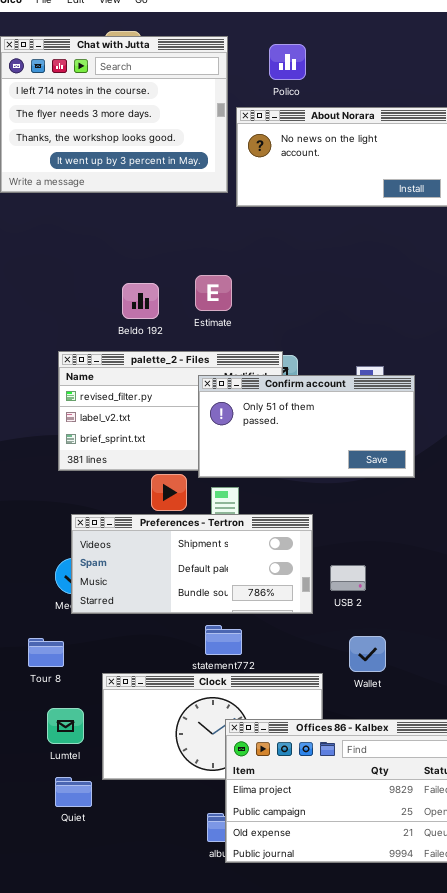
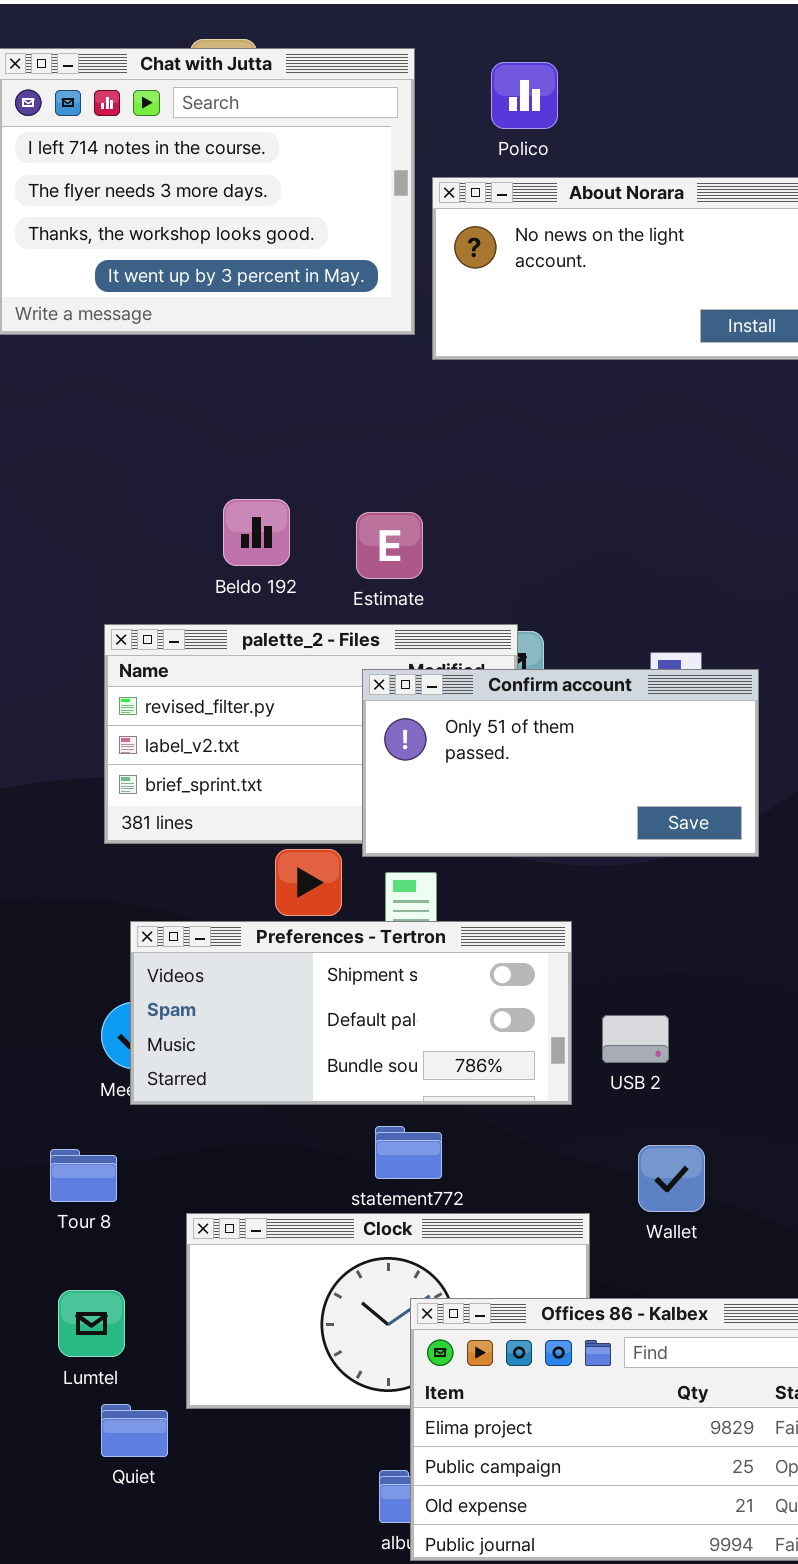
Estimate: [195,275,232,311] -> [356,512,423,579], moved
Lumtel: [47,708,84,744] -> [58,1290,125,1357], moved

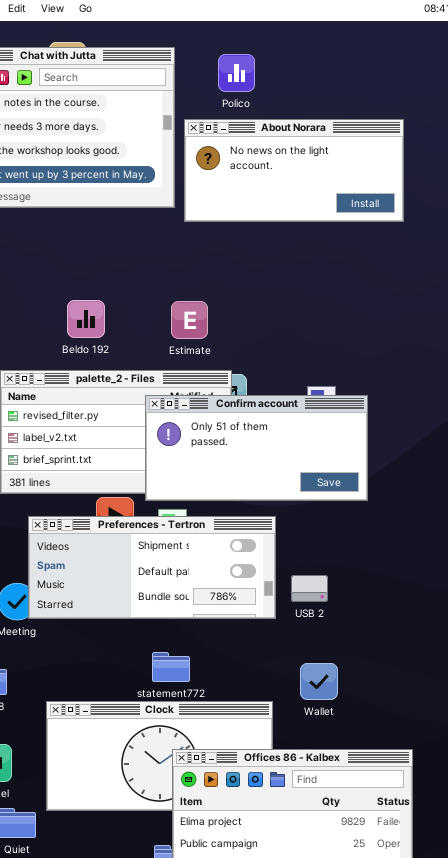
Estimate: [356,512,423,579] -> [171,301,208,339], moved
Preferences - Tertron: [130,921,572,1105] -> [28,516,276,619], moved
USB 2: [602,1015,669,1063] -> [291,575,328,602], moved

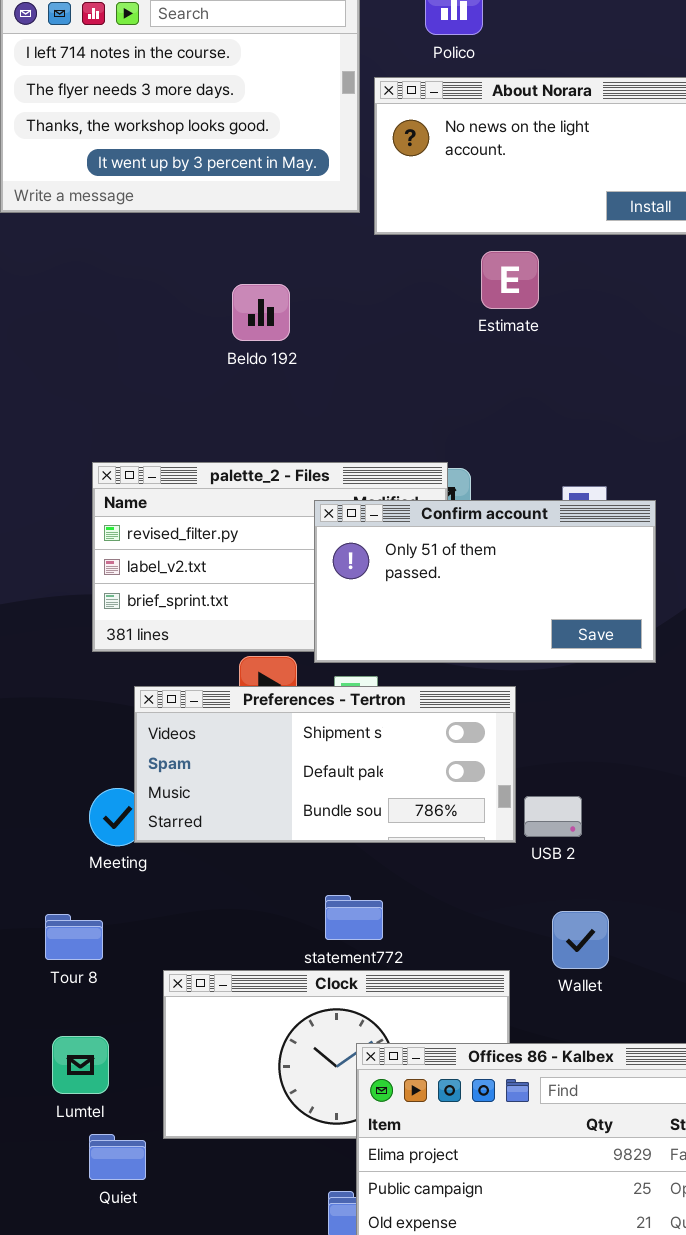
Beldo 192: [67,300,105,338] -> [232,284,290,341], moved
Estimate: [171,301,208,339] -> [481,251,539,309], moved
USB 2: [291,575,328,602] -> [524,796,582,837], moved

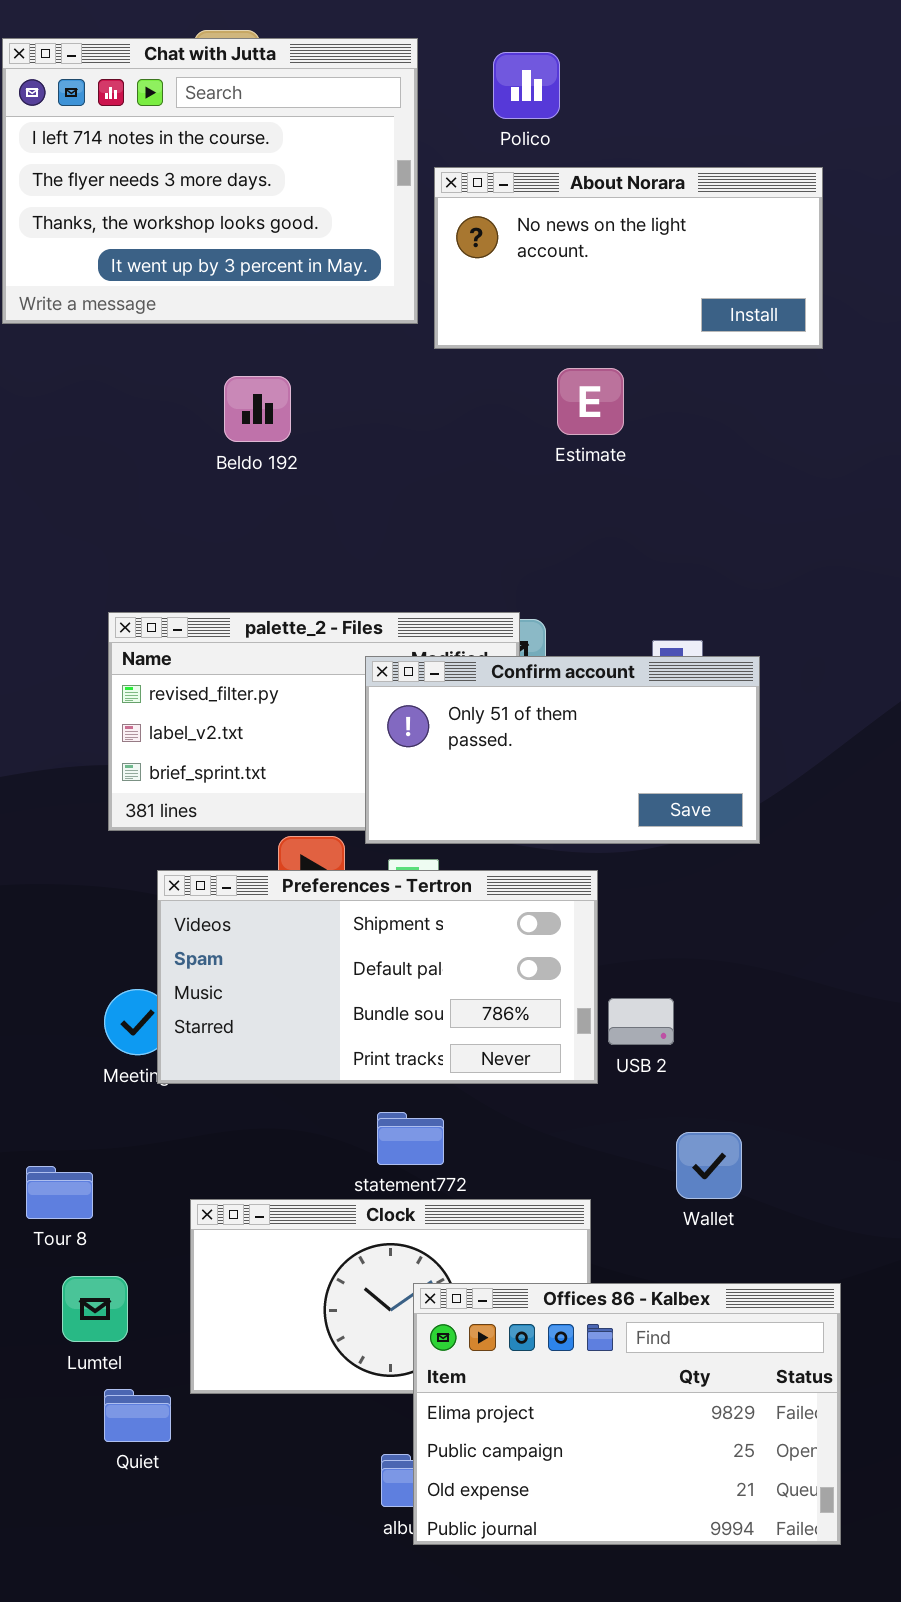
Beldo 192: [232,284,290,341] -> [224,376,291,442], moved
Preferences - Tertron: [134,686,516,843] -> [157,870,598,1084], resized
Wallet: [552,911,609,969] -> [676,1132,742,1199], moved
Tour 8: [45,914,103,960] -> [26,1166,93,1219], moved

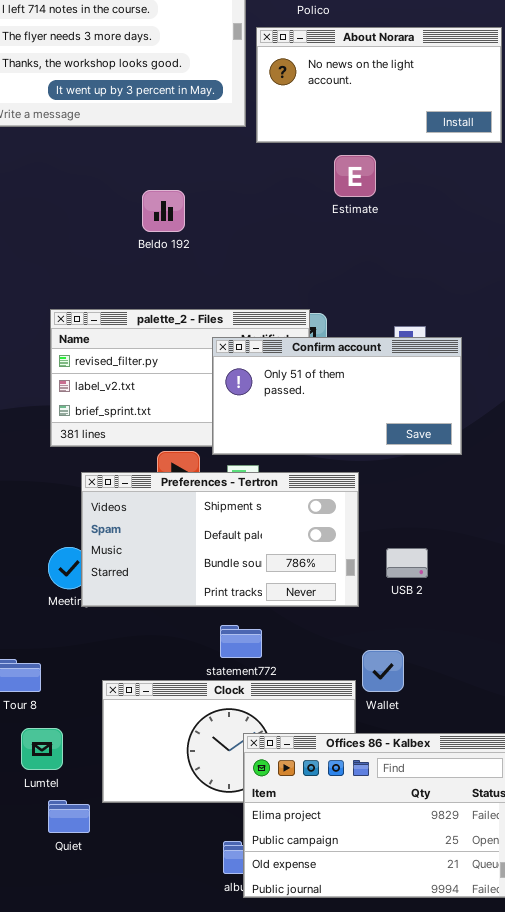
Beldo 192: [224,376,291,442] -> [142,190,185,232], moved
USB 2: [608,998,674,1045] -> [386,548,428,578], moved
Wallet: [676,1132,742,1199] -> [362,650,404,692], moved

